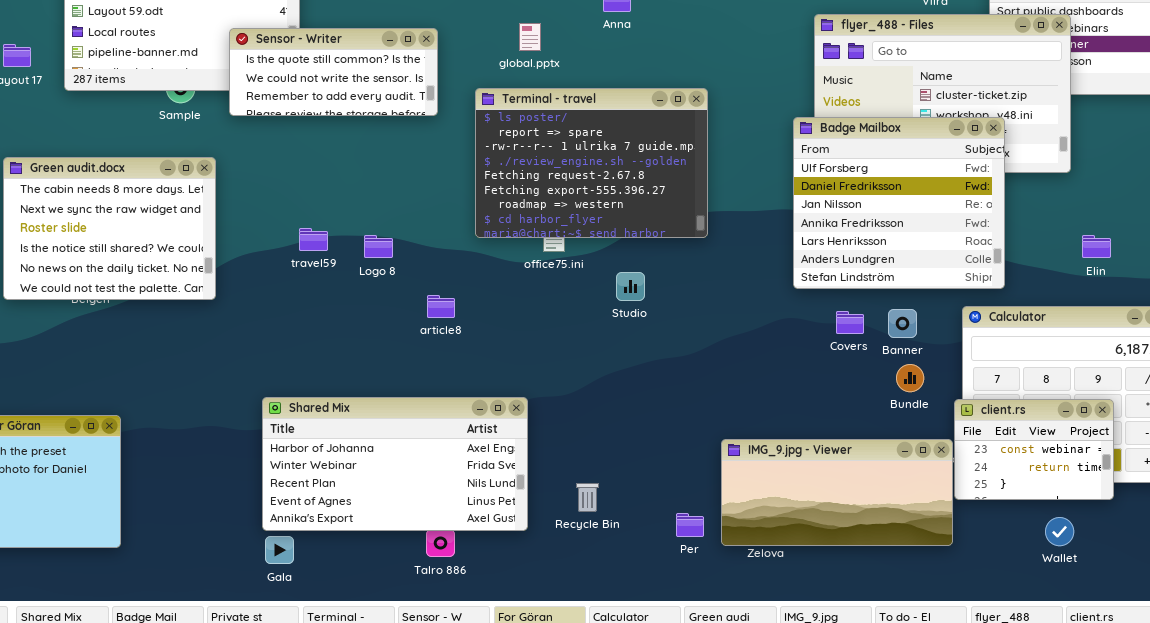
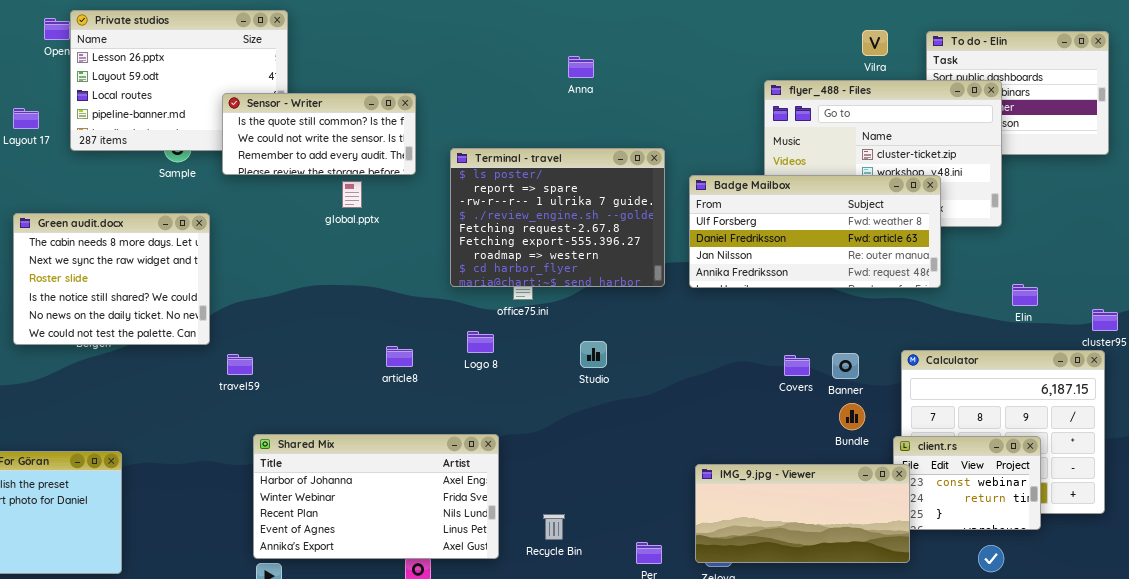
global.pptx: [519,23,541,51] -> [342,181,362,208], moved
Badge Mailbox: [793,117,1005,289] -> [689,175,941,288], resized
travel59: [299,228,328,251] -> [227,354,253,375], moved
Logo 8: [364,235,393,258] -> [467,331,494,353], moved
Studio: [616,272,645,301] -> [580,341,607,368], moved
article8: [427,295,455,318] -> [386,346,413,367], moved
IMG_9.jpg - Viewer: [721,439,953,546] -> [695,464,910,563], moved

